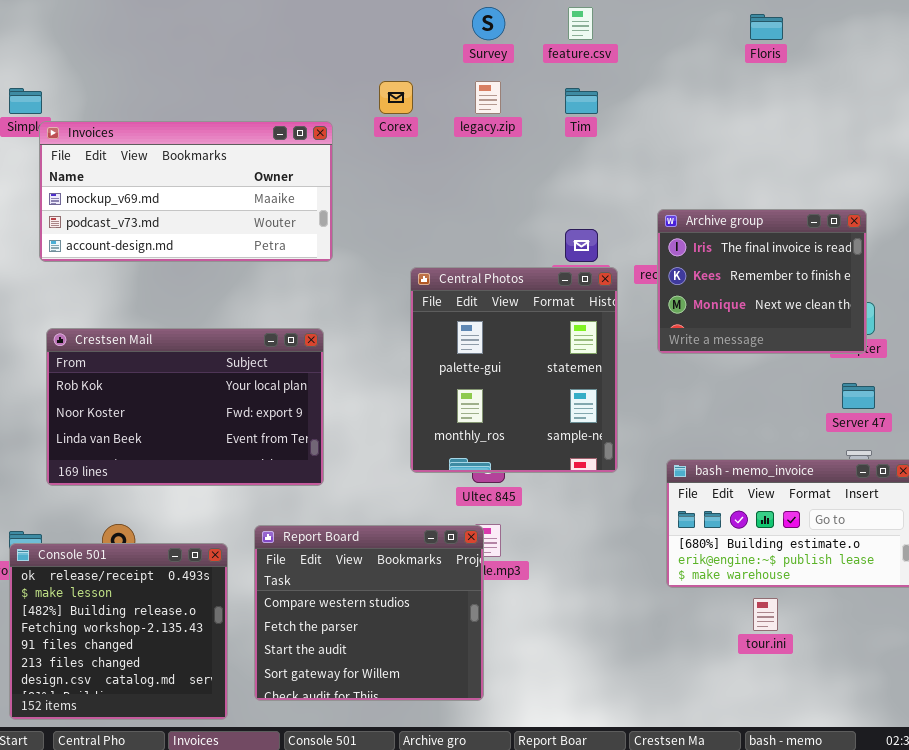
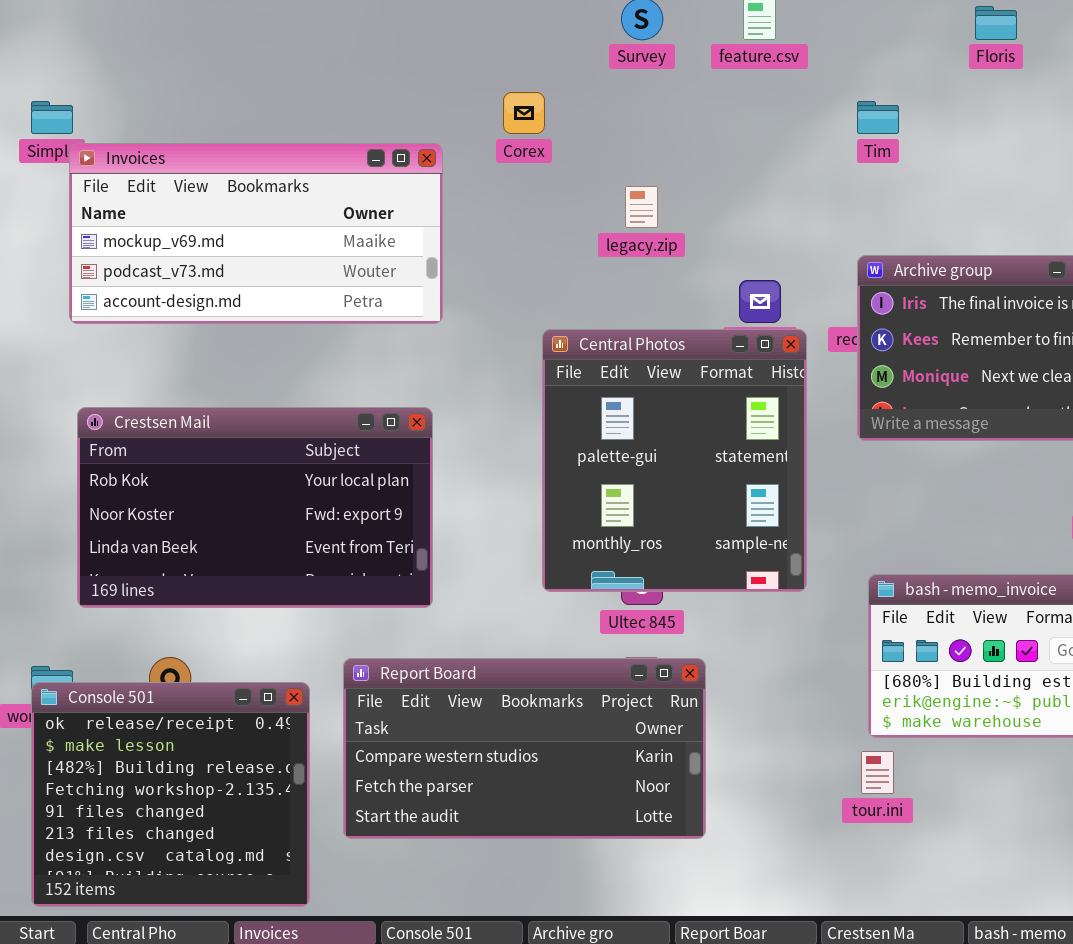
legacy.zip: [475,81,501,114] -> [625,186,658,228], moved
Tim: [565,88,598,114] -> [857,101,899,134], moved
Report Board: [254,525,484,701] -> [343,658,706,839], resized
tour.ini: [753,598,778,631] -> [861,751,894,794], moved

